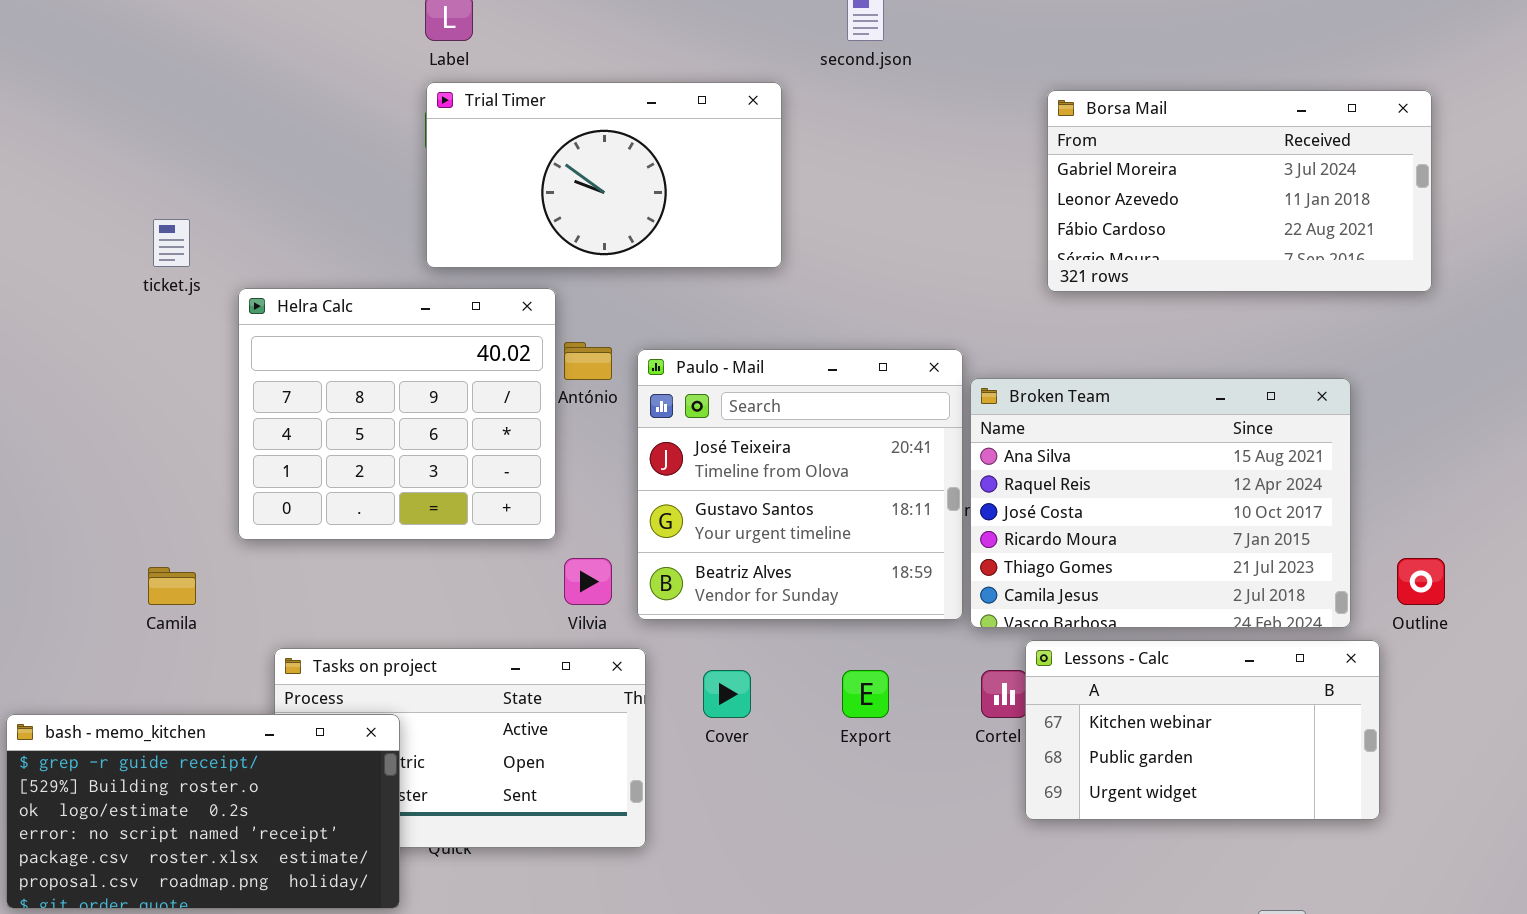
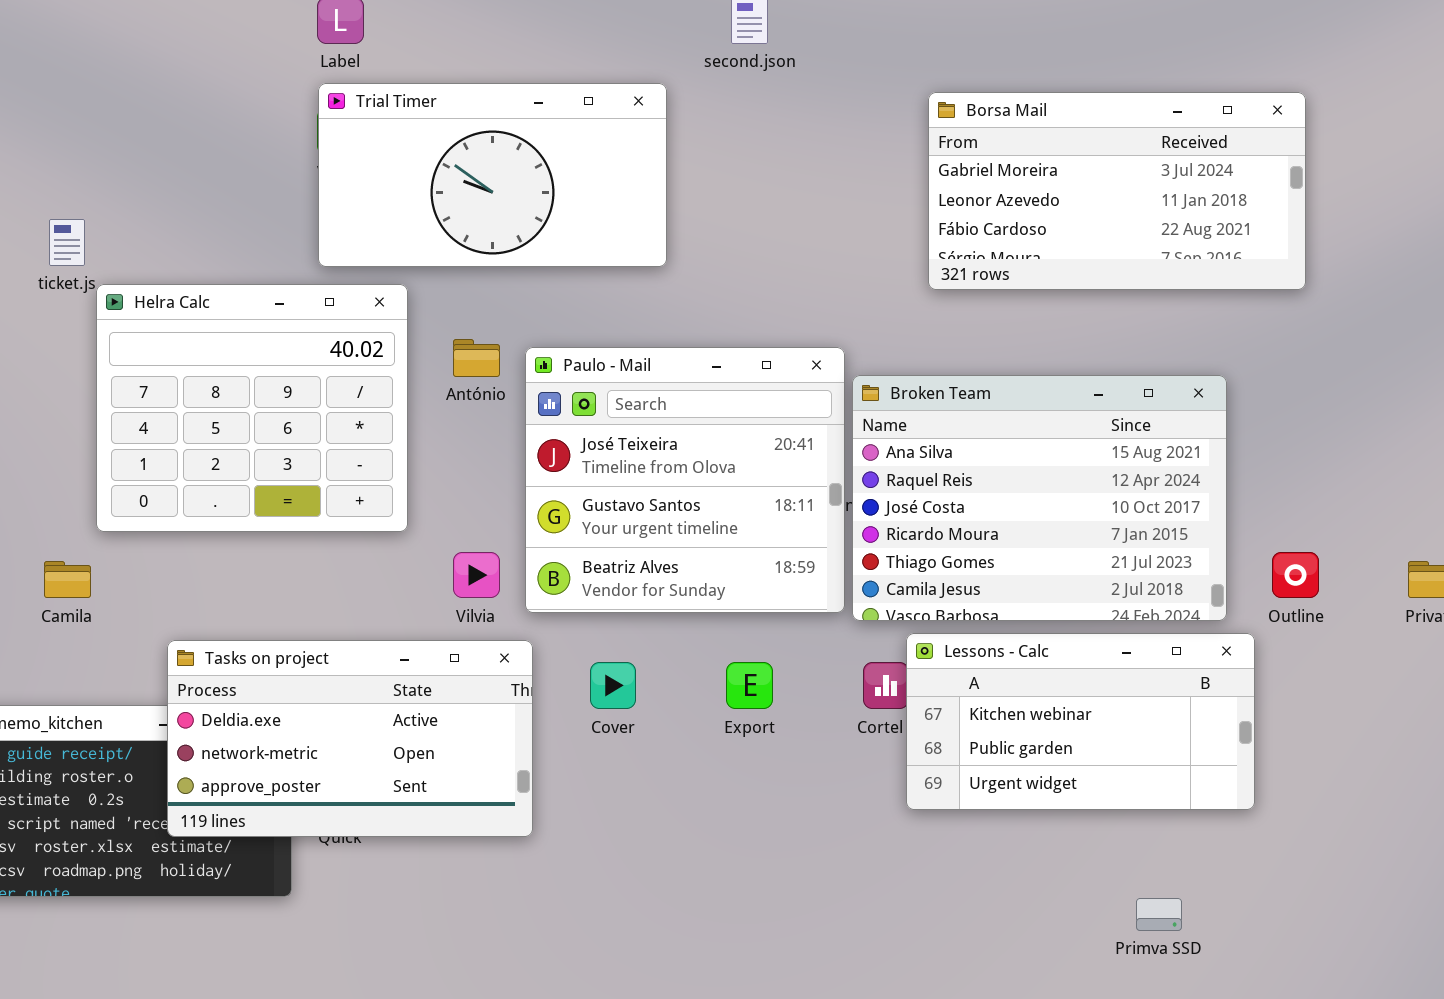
Helra Calc: [238,288,556,540] -> [96,284,408,532], moved
Tasks on project: [274,648,646,848] -> [167,640,533,837], raised

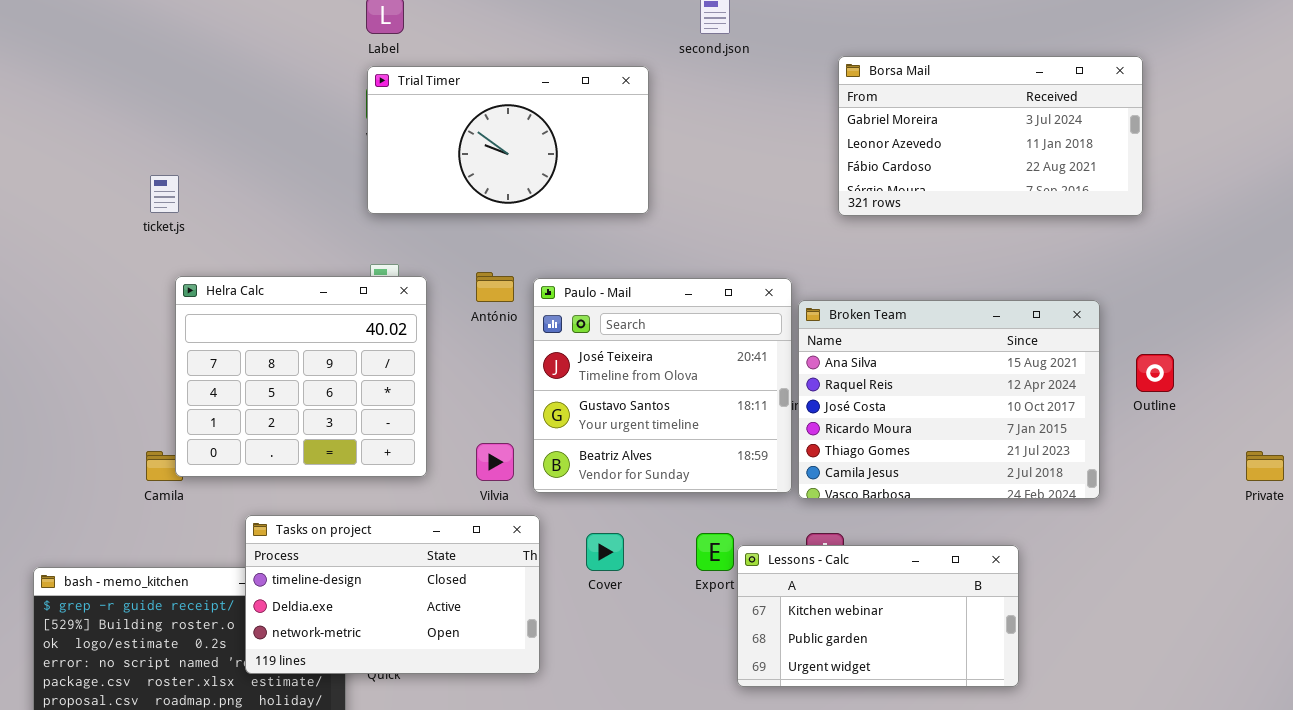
Borsa Mail: [928,92,1306,290] -> [838,56,1143,216], moved
Helra Calc: [96,284,408,532] -> [175,276,427,477], moved
Outline: [1272,552,1319,598] -> [1136,354,1174,392], moved
Lessons - Calc: [906,633,1255,810] -> [737,545,1019,687], moved
Tasks on project: [167,640,533,837] -> [245,515,540,674], scrolled up 1 row

